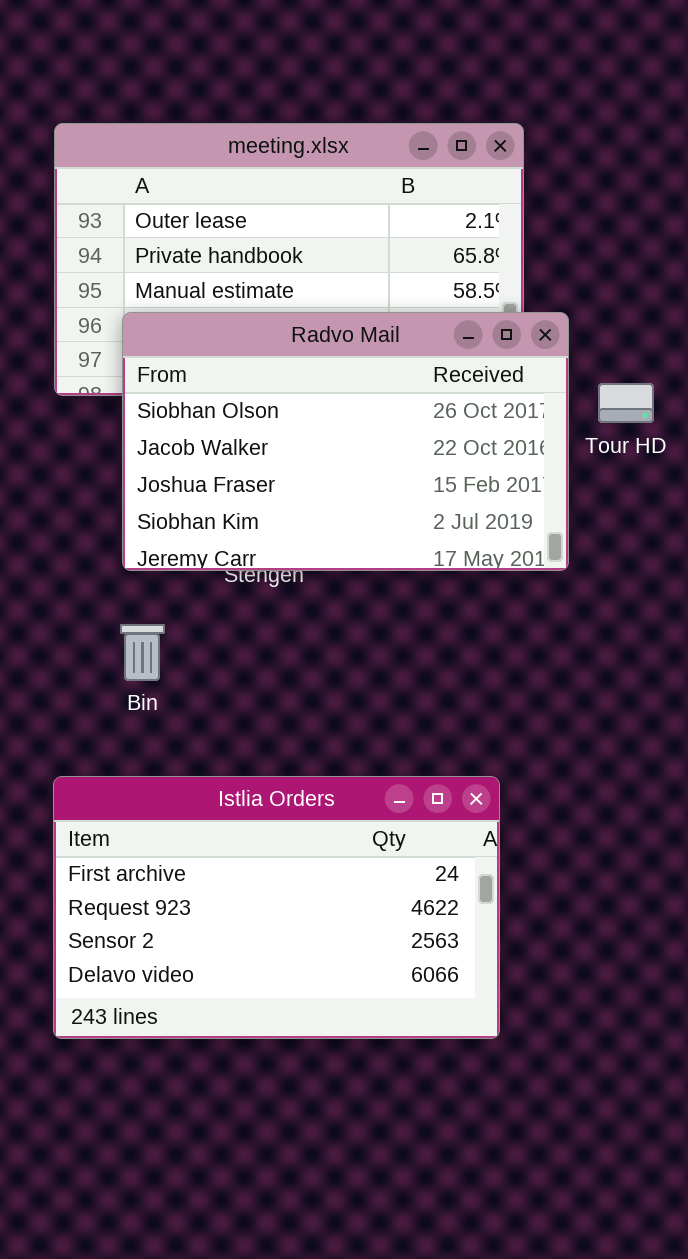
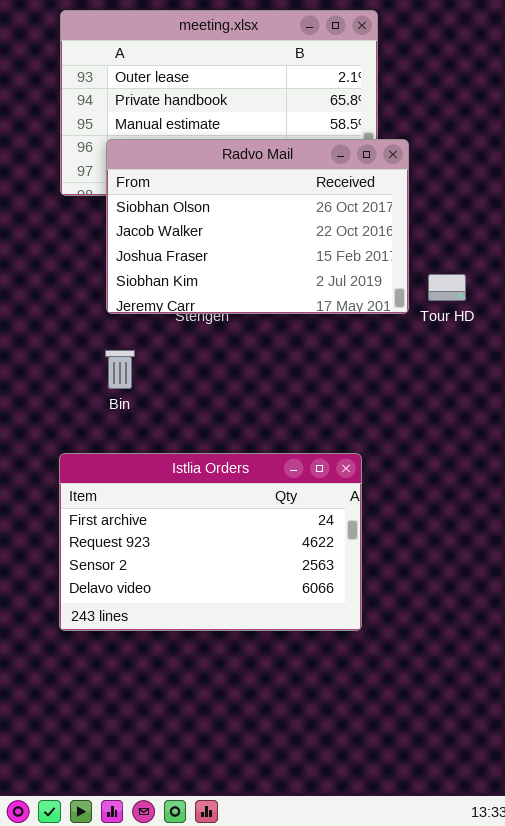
Tour HD: [598,383,654,423] -> [428,274,466,301], moved

